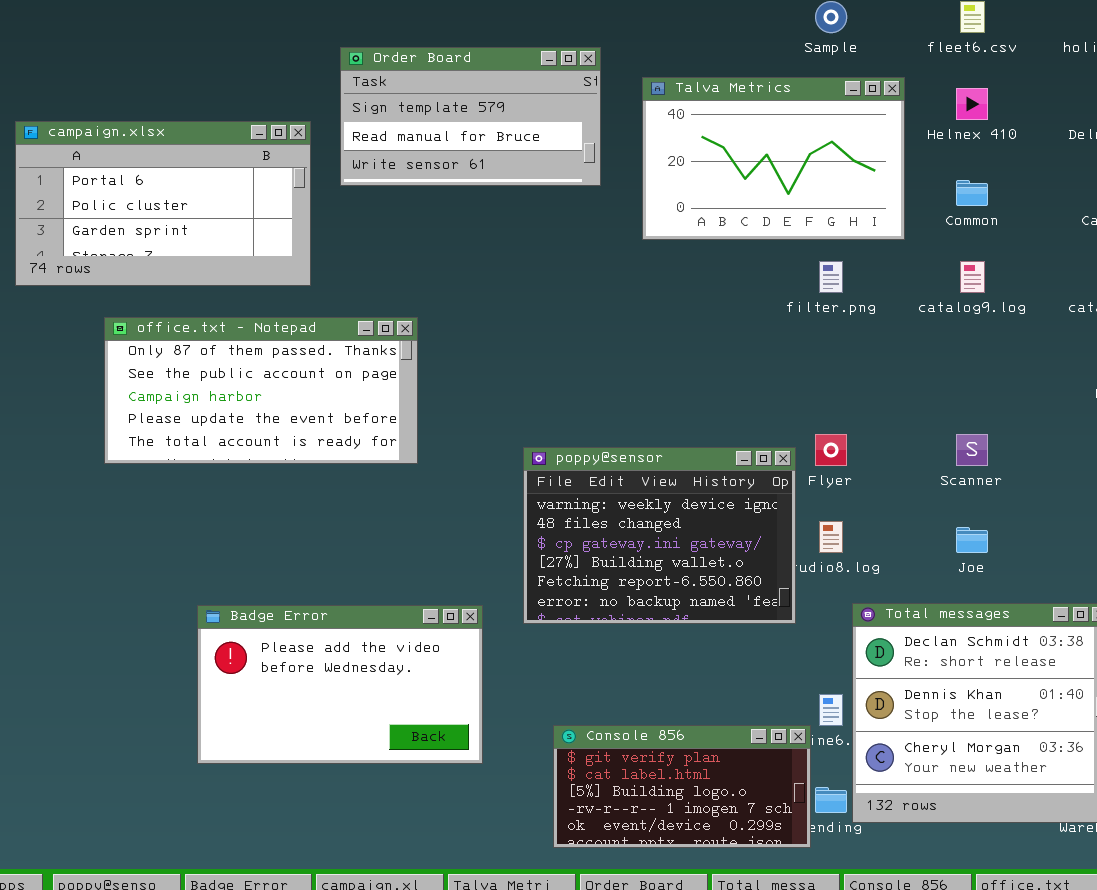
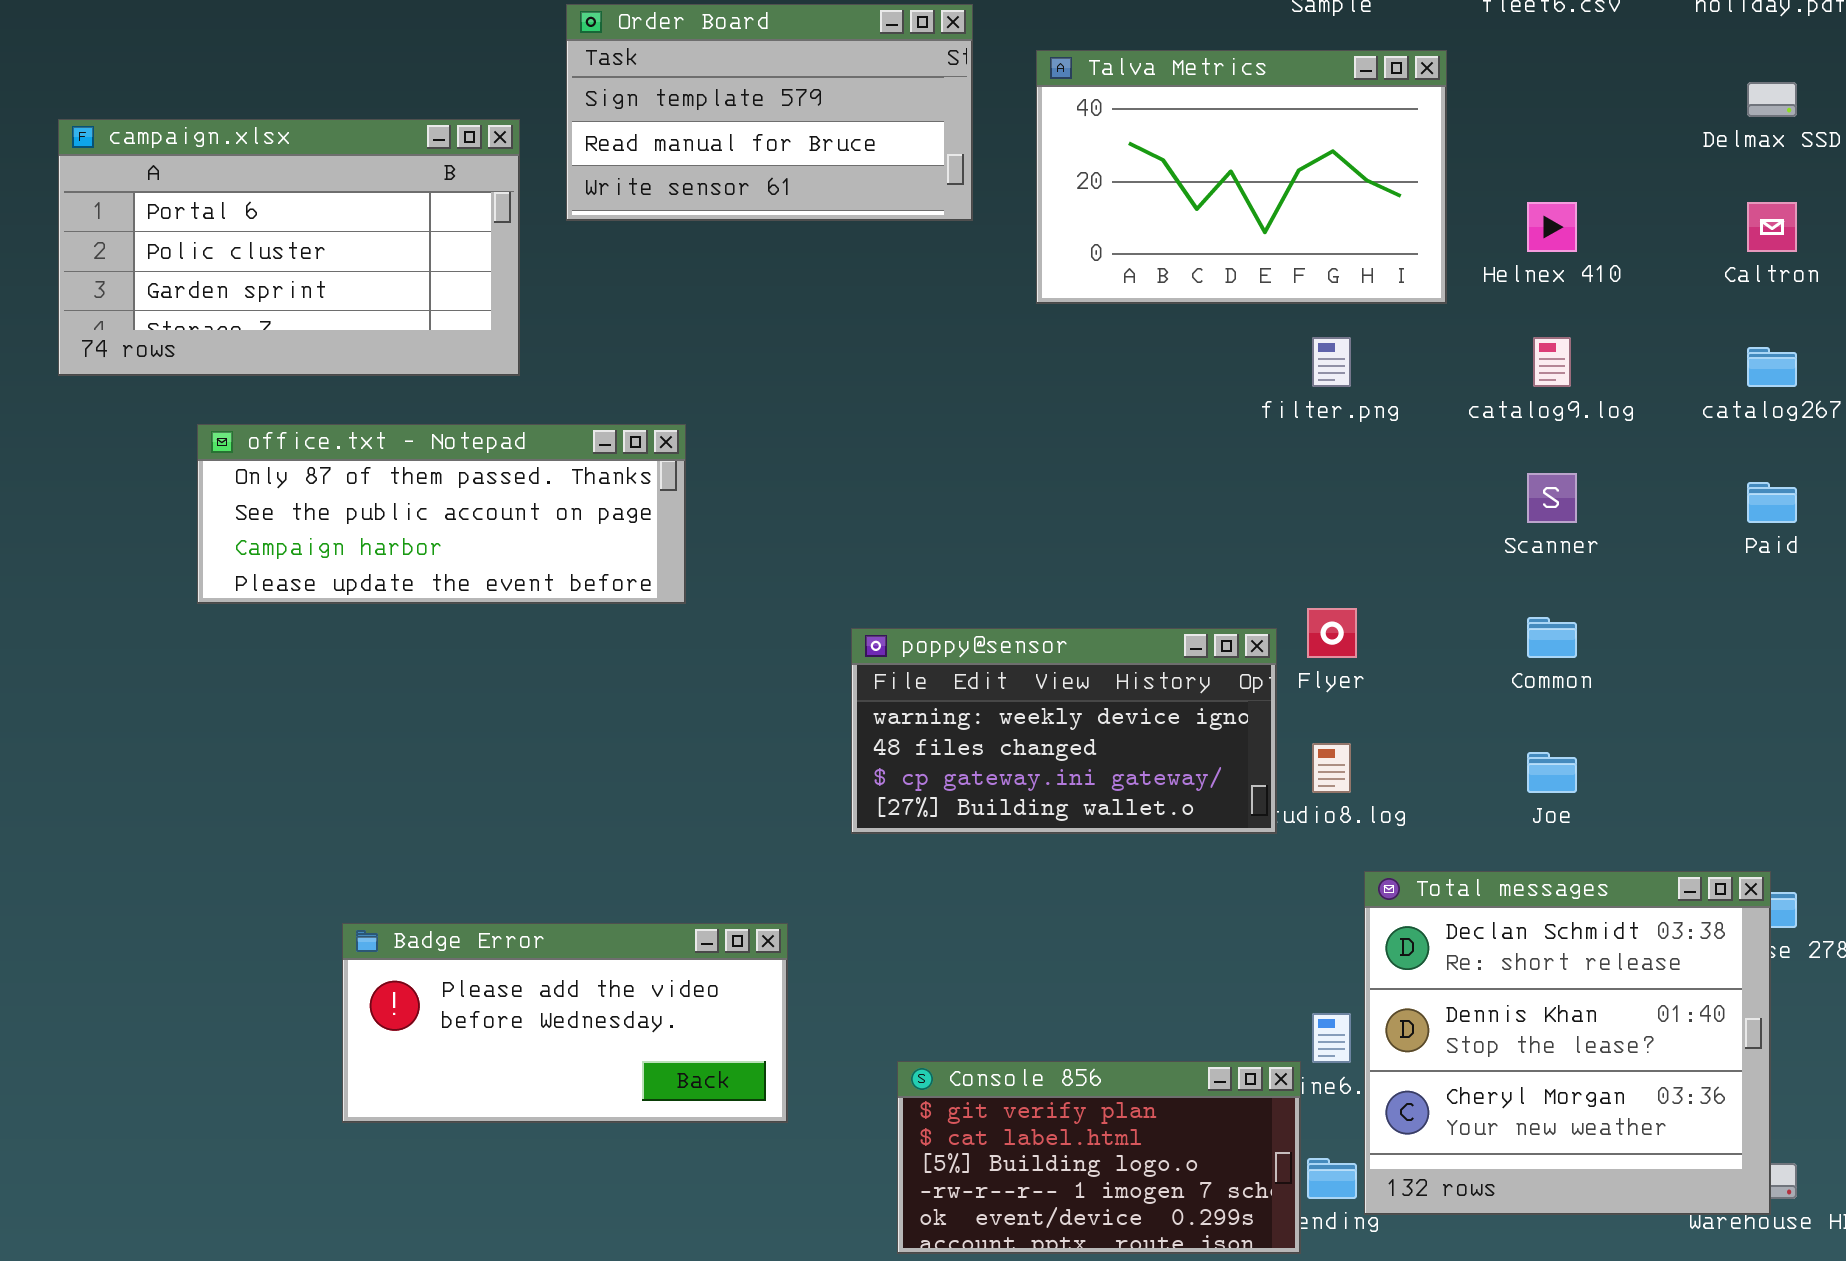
Helnex 410: [956,88,988,120] -> [1527,202,1577,252], moved
Common: [956,180,988,206] -> [1527,617,1577,658], moved
office.txt - Notepad: [104,317,418,464] -> [197,424,686,604], resized
Scanner: [956,434,988,466] -> [1527,473,1577,523], moved
poppy@sensor: [523,447,796,624] -> [851,628,1277,834], resized
Badge Error: [197,605,483,764] -> [342,923,788,1123], resized

